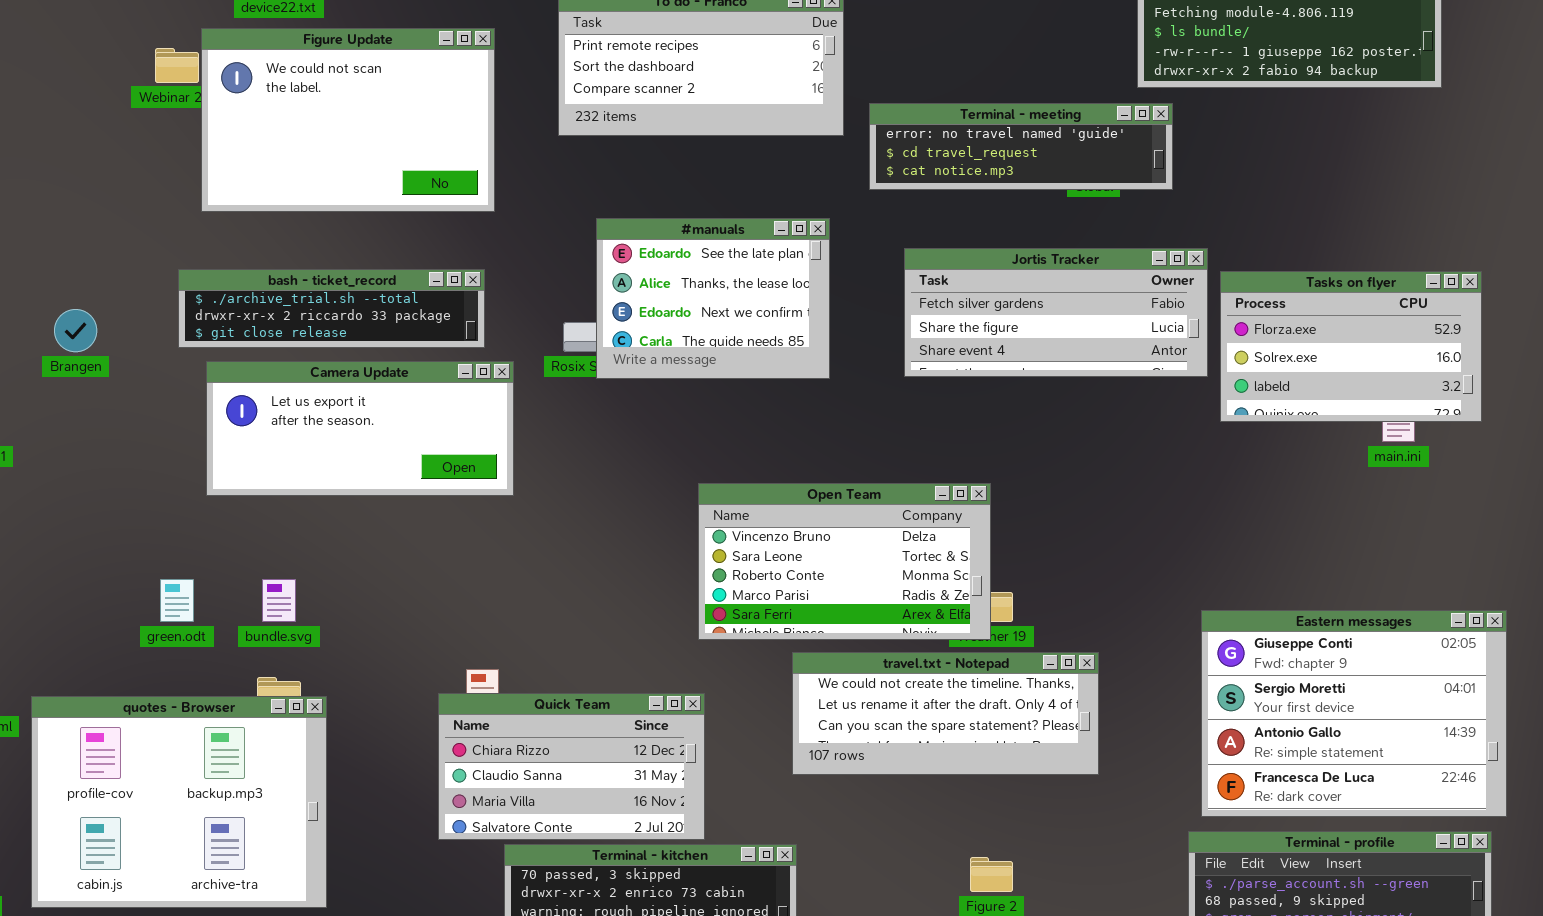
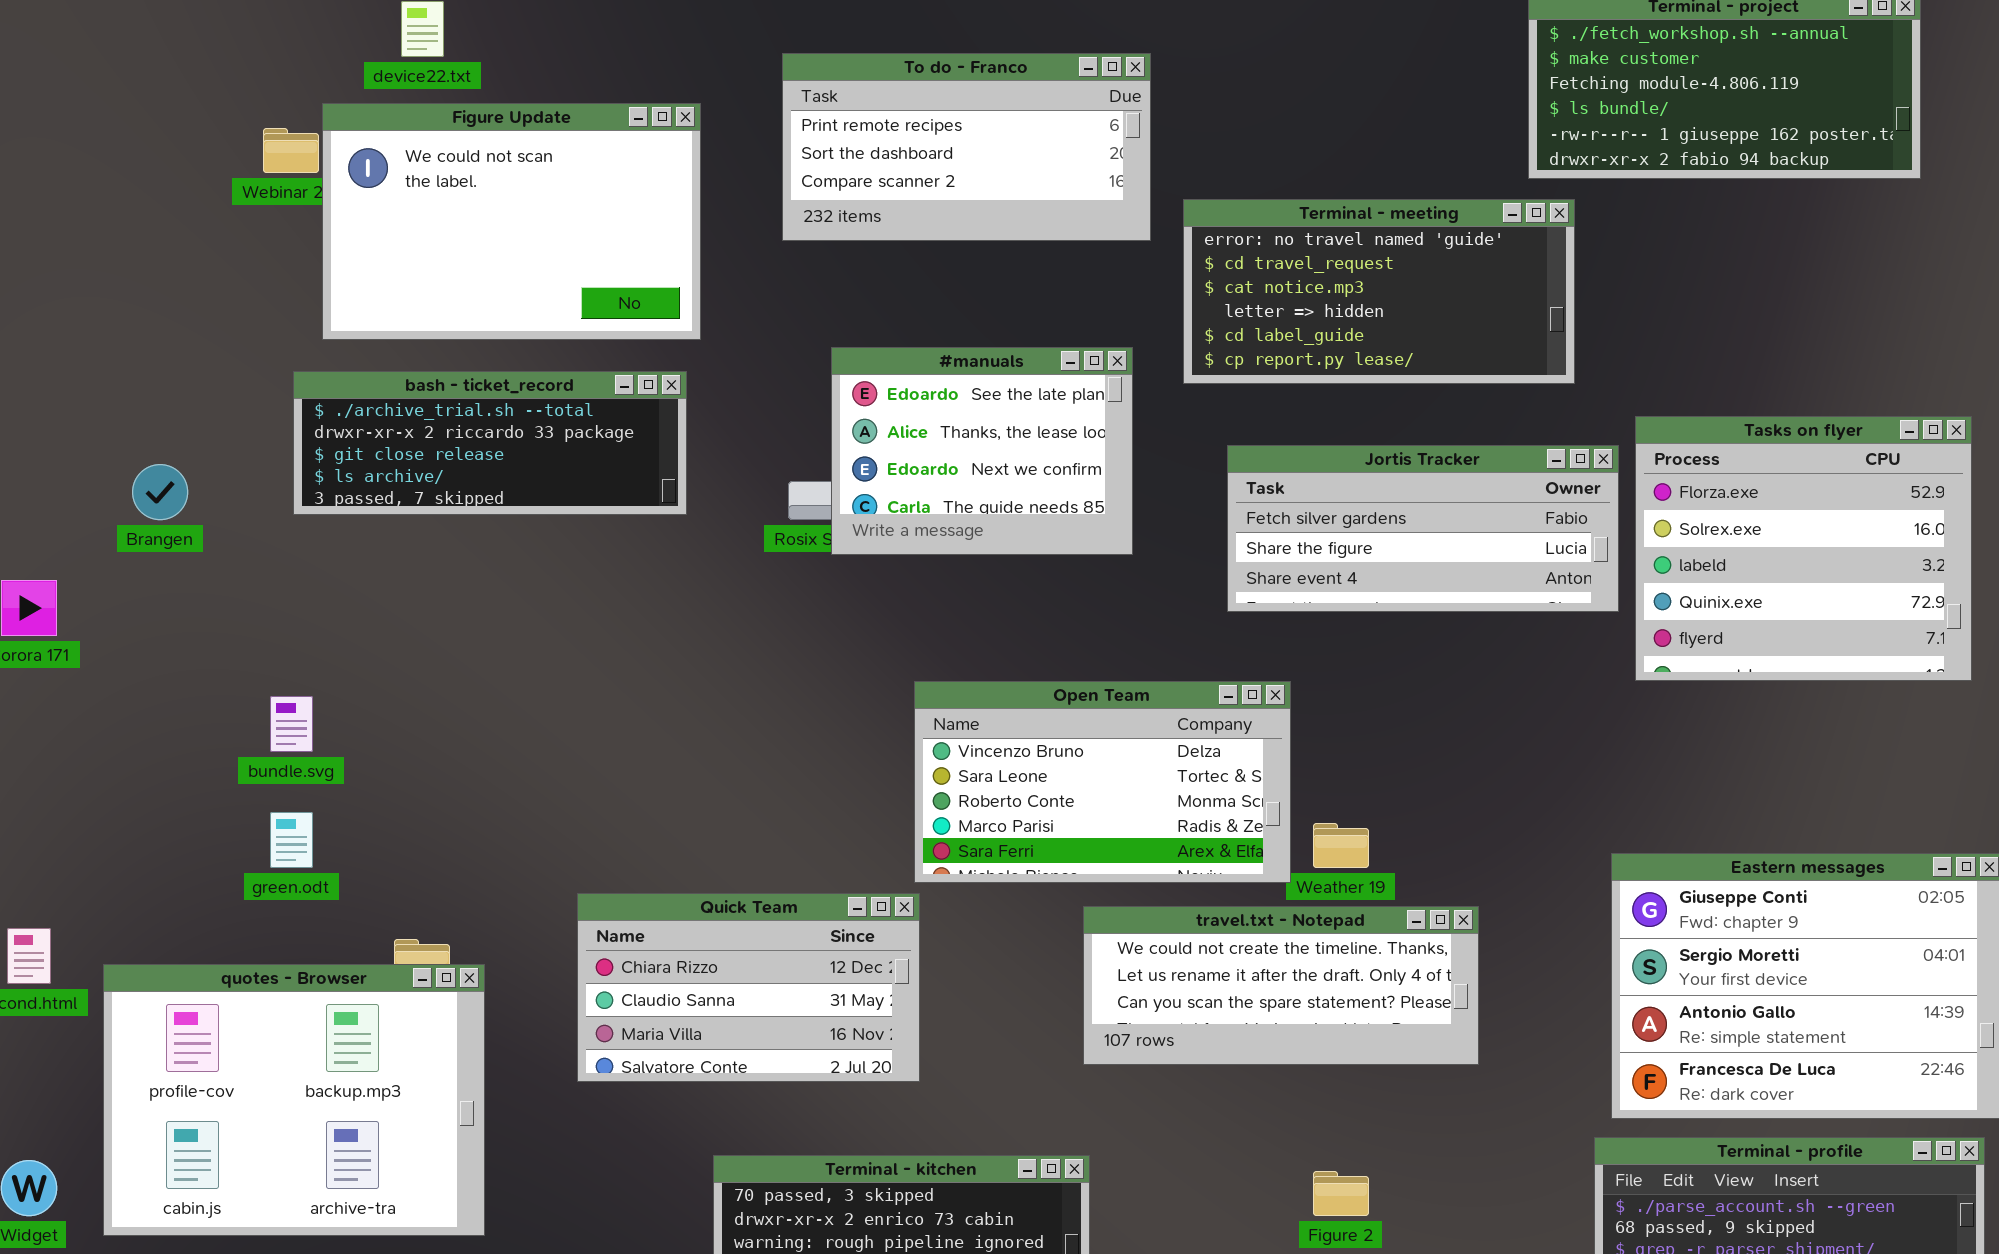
Terminal - meeting: [869,103,1173,190] -> [1183,199,1575,384], resized
Jortis Tracker: [904,248,1208,377] -> [1227,445,1619,612], moved
bash - ticket_record: [178,269,485,348] -> [293,371,687,515], resized
Tasks on flyer: [1220,271,1482,422] -> [1635,416,1972,681], resized
Camera Update: [206,361,514,496] -> none, closed
Open Team: [698,483,991,640] -> [914,681,1291,883], moved
bundle.svg: [262,579,296,622] -> [270,696,313,752], moved
Quick Team: [438,693,705,840] -> [577,893,920,1082], moved

